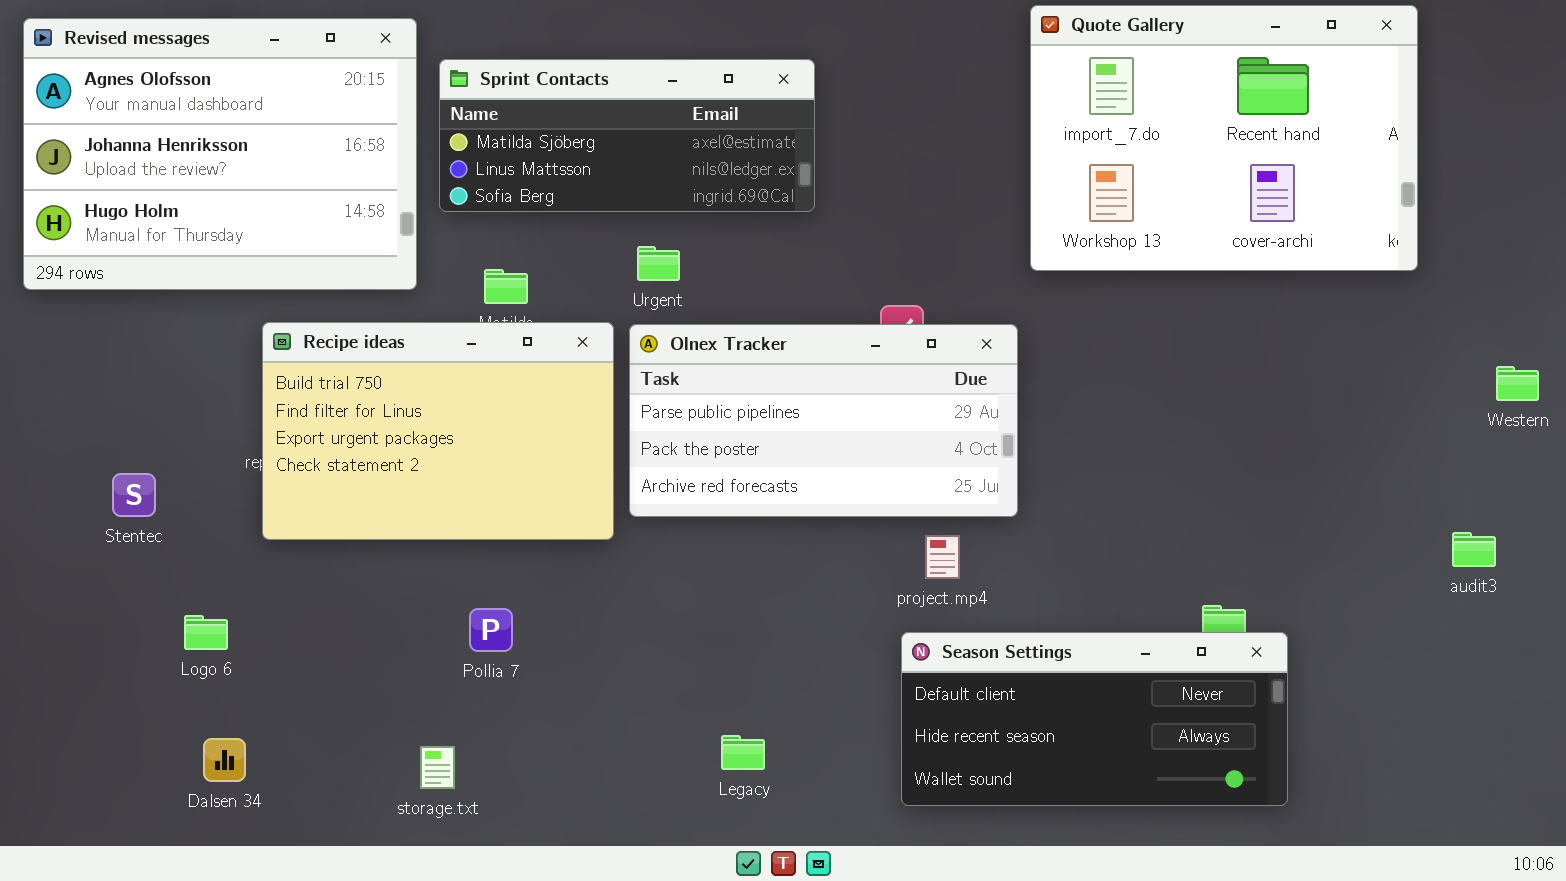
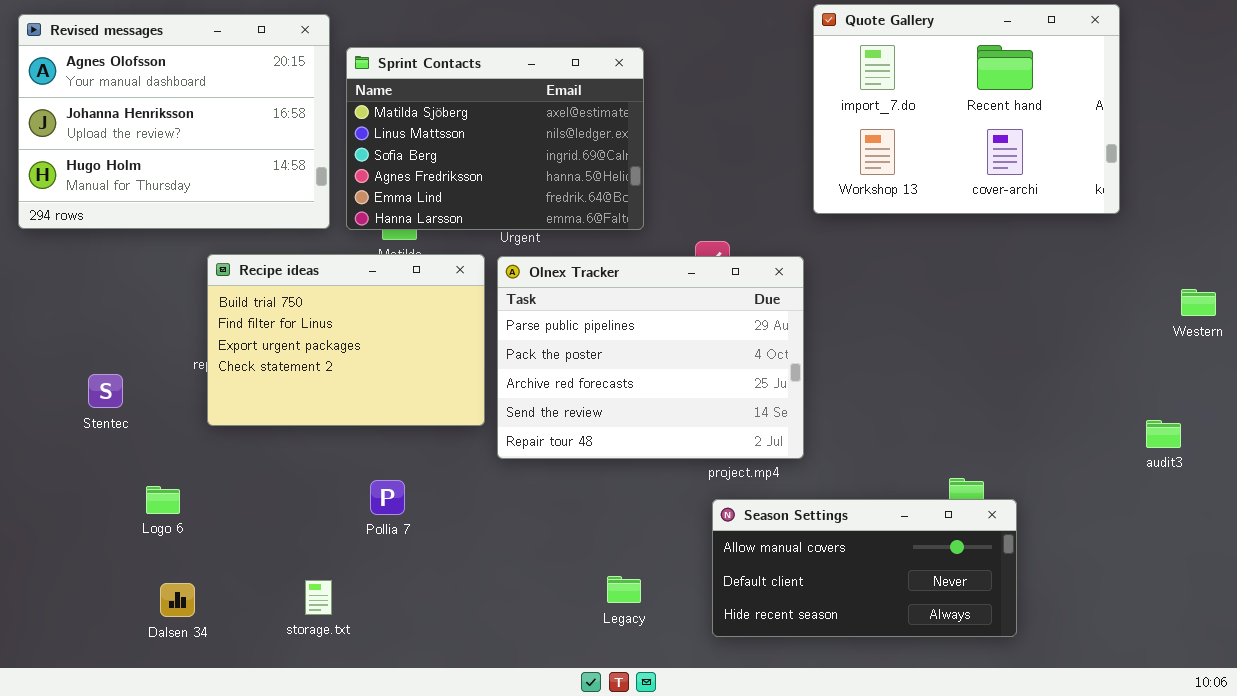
Sprint Contacts: [439,59,815,212] -> [346,47,644,230], resized
Olnex Tracker: [629,324,1018,517] -> [497,256,804,459], resized
Season Settings: [901,632,1288,806] -> [712,499,1017,637], scrolled up 1 row
Legacy: [721,735,765,770] -> [607,576,641,603], moved
storage.txt: [420,746,455,789] -> [305,580,332,615], moved

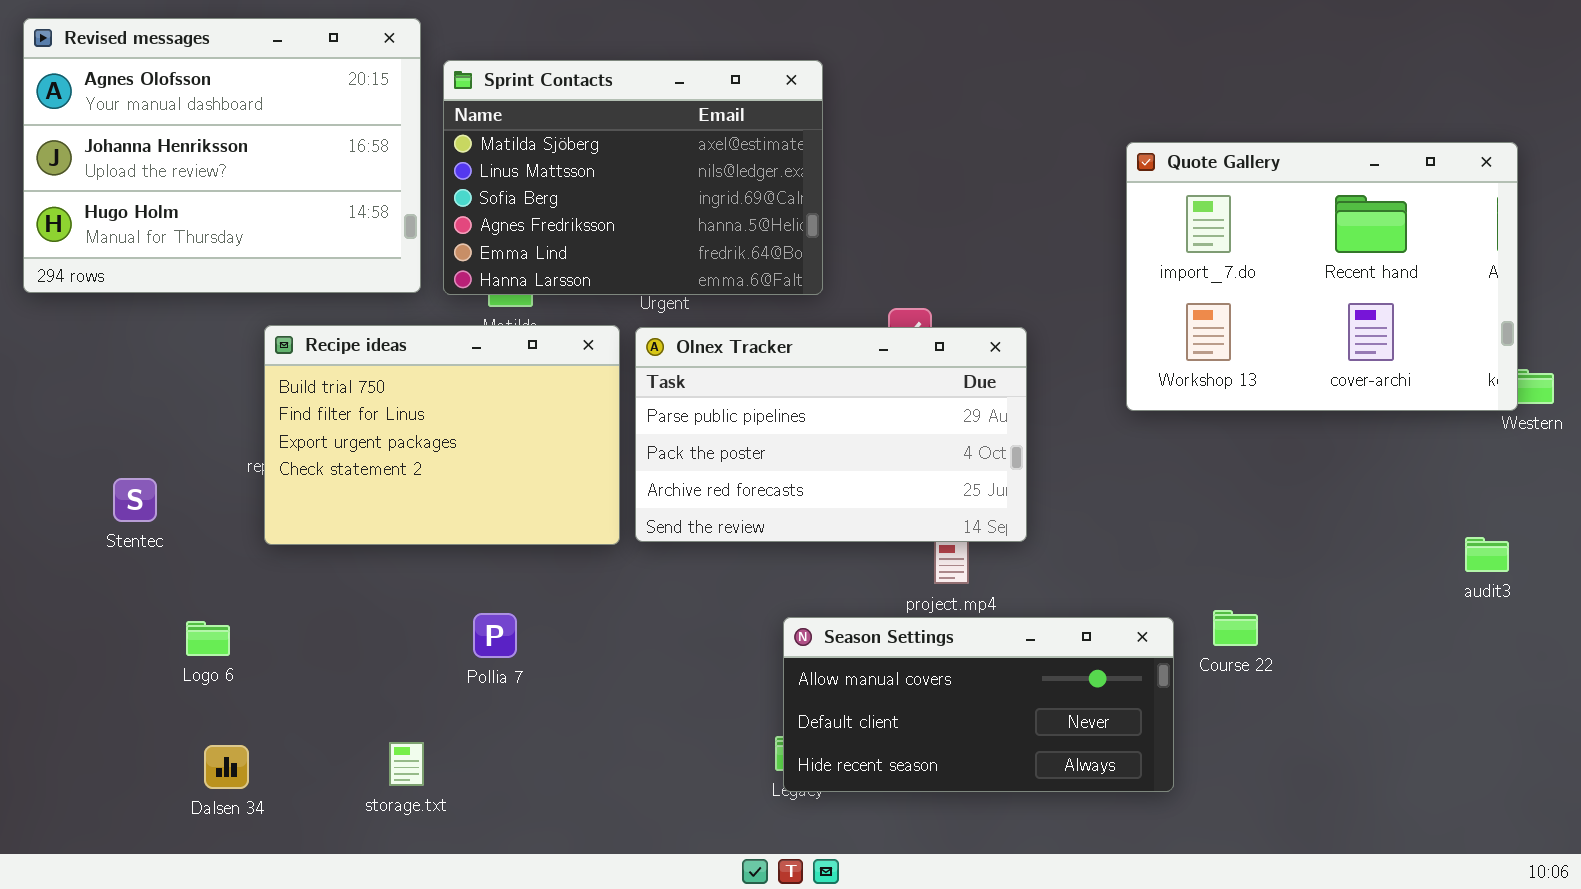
Quote Gallery: [813,4,1120,214] -> [1126,142,1518,411], moved
Olnex Tracker: [497,256,804,459] -> [635,327,1027,542], resized
Season Settings: [712,499,1017,637] -> [783,617,1174,792], moved

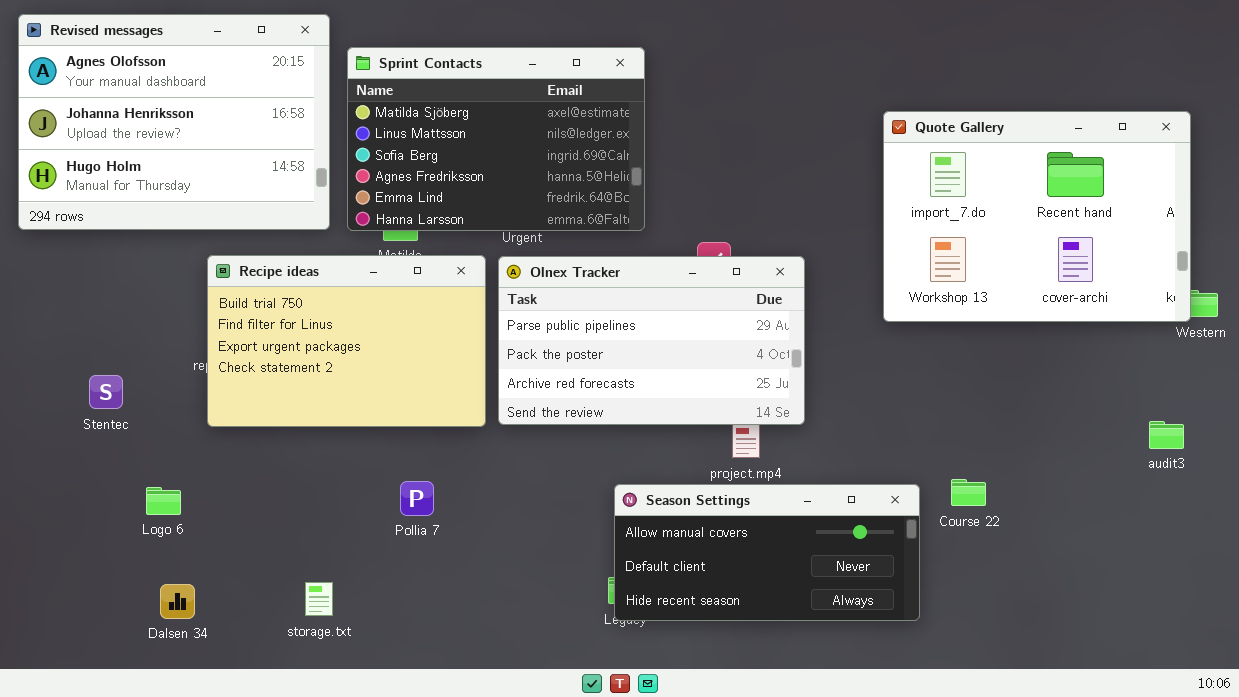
Pollia 7: [473,613,517,658] -> [400,481,434,516], moved

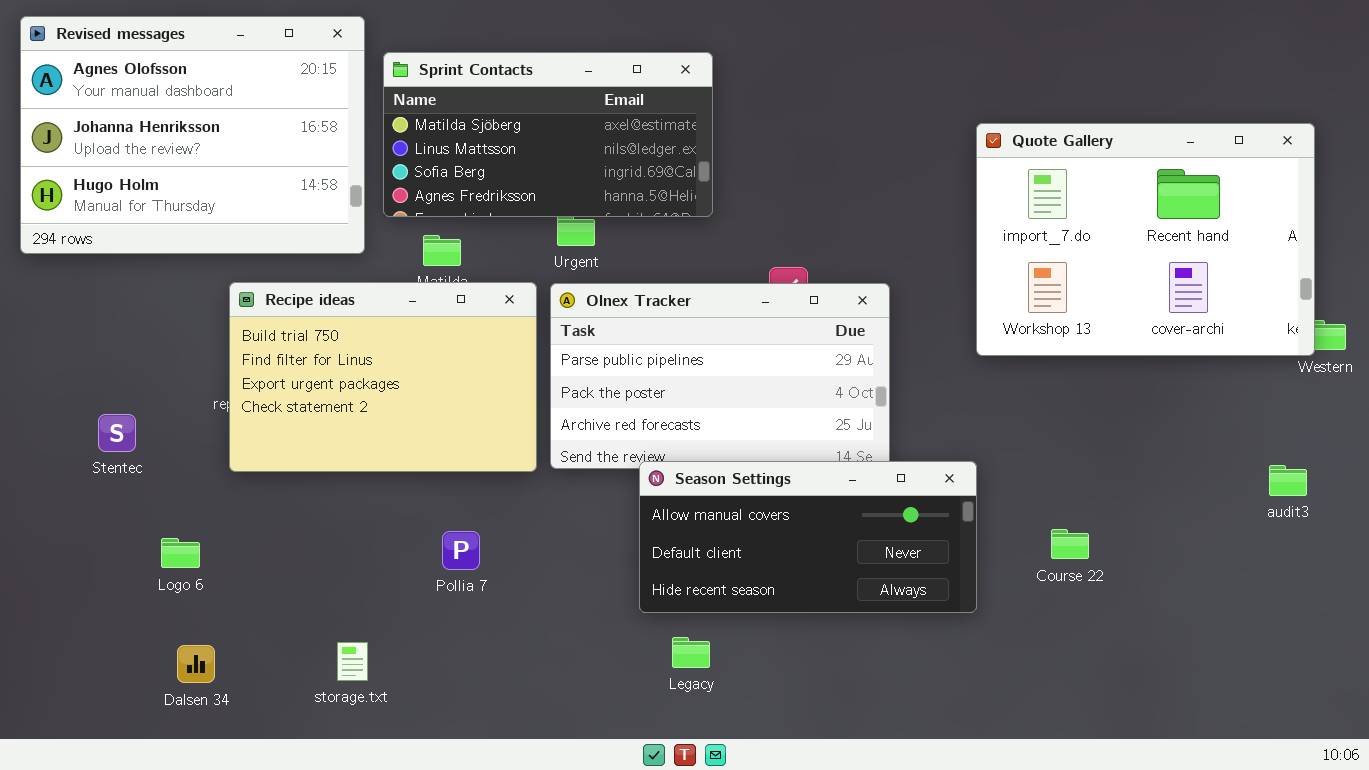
Sprint Contacts: [347,47,645,231] -> [383,52,713,217], resized
Season Settings: [614,484,920,621] -> [639,461,977,613], moved

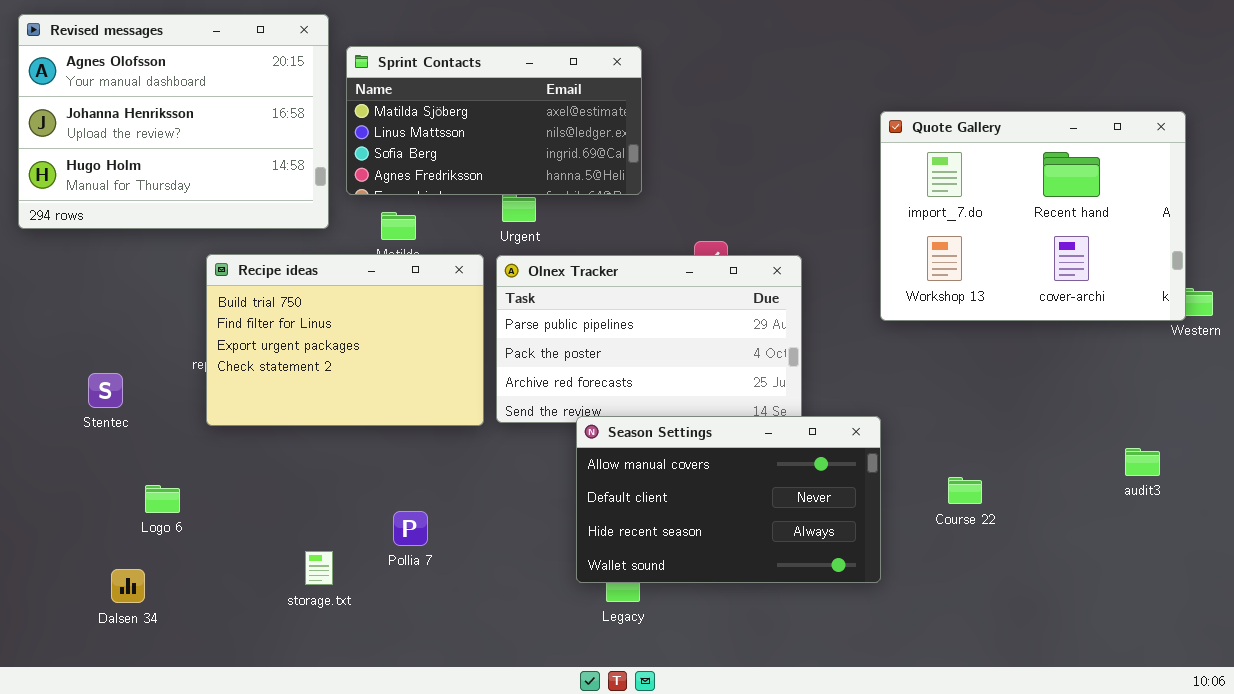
Season Settings: [639,461,977,613] -> [576,416,881,583], resized
audit3: [1269,465,1307,496] -> [1125,448,1160,476], moved
Pollia 7: [442,531,480,570] -> [393,511,428,546], moved
storage.txt: [337,642,368,681] -> [305,551,333,585], moved
Dalsen 34: [177,645,215,683] -> [111,569,145,603], moved

